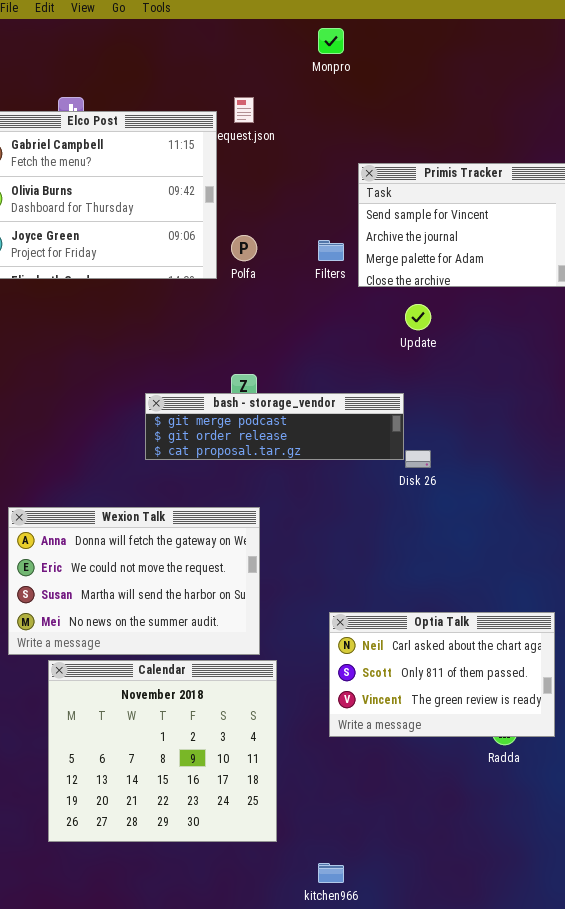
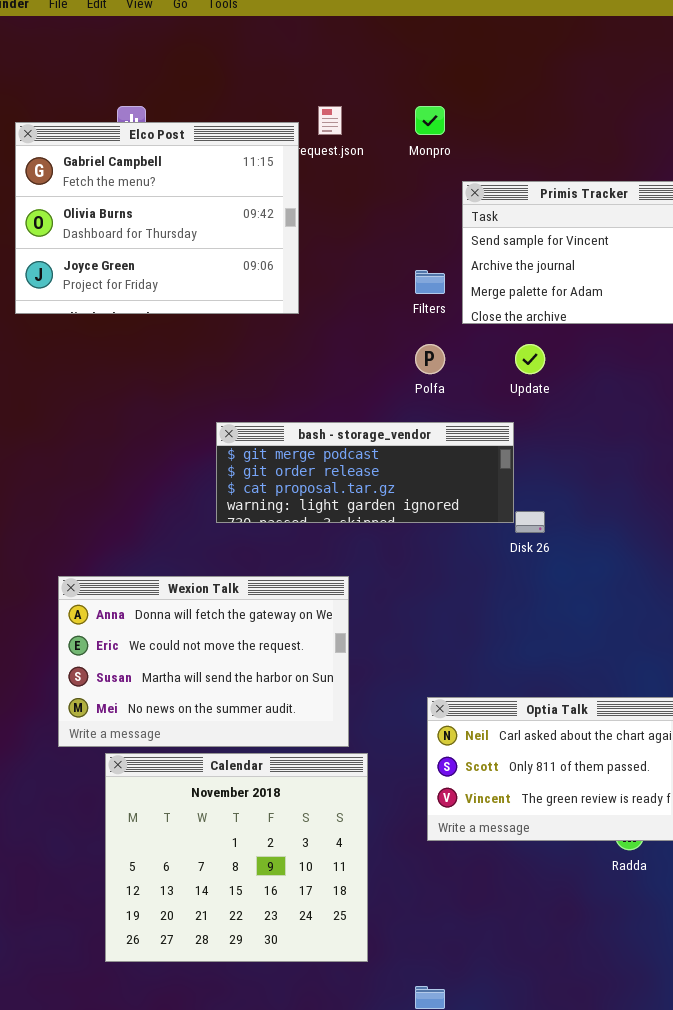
Monpro: [318,28,344,54] -> [415,106,445,135], moved
Polfa: [231,235,257,261] -> [415,344,445,374], moved
bash - storage_vendor: [145,393,404,460] -> [216,422,514,523], resized

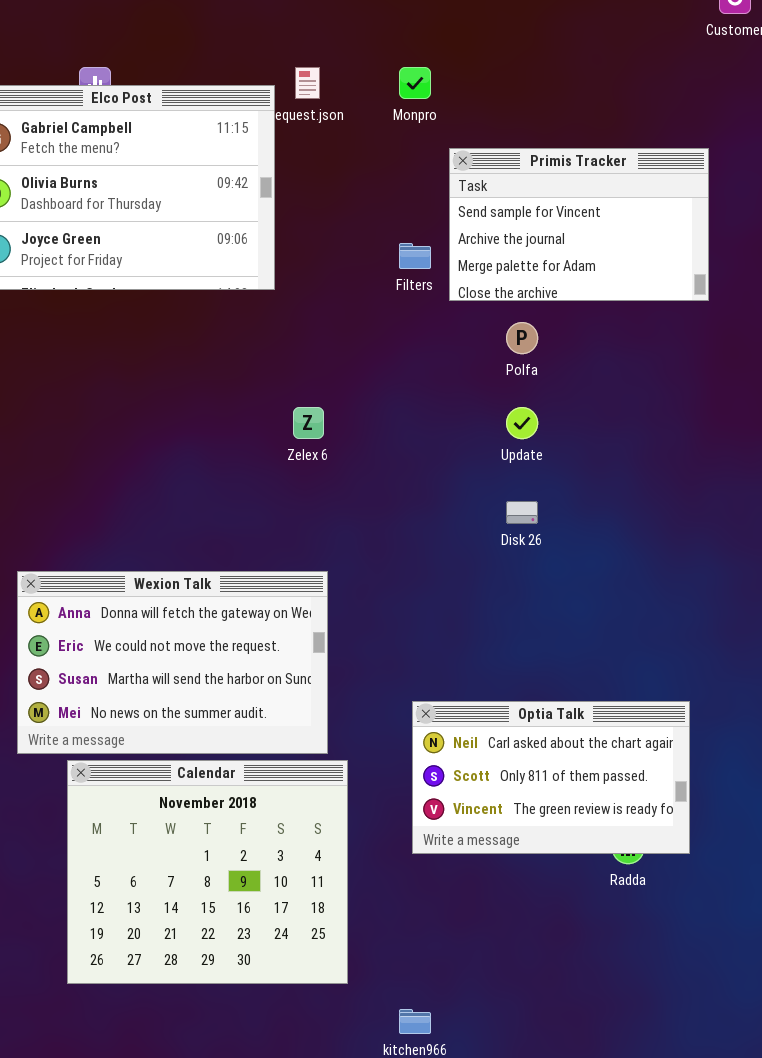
Polfa: [415,344,445,374] -> [506,322,538,354], moved
Update: [515,344,545,374] -> [506,407,538,439], moved
bash - storage_vendor: [216,422,514,523] -> none, closed

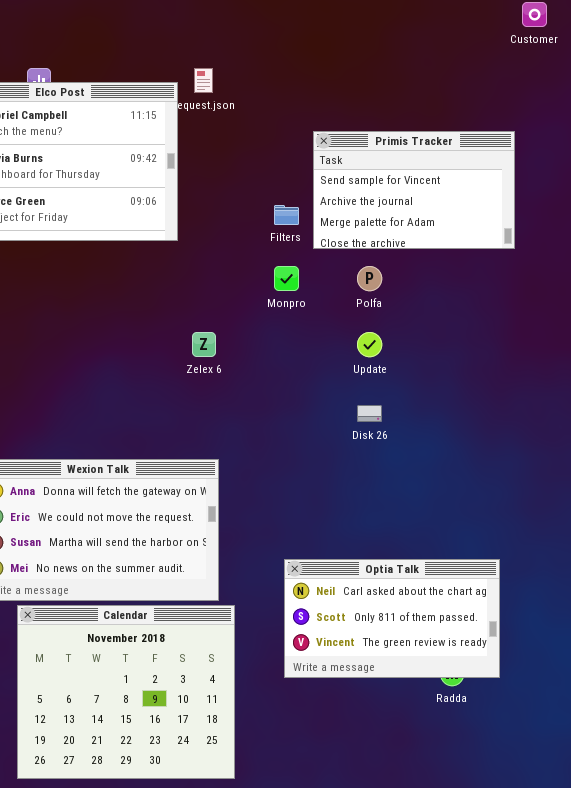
Monpro: [399,67,431,99] -> [274,266,299,291], moved

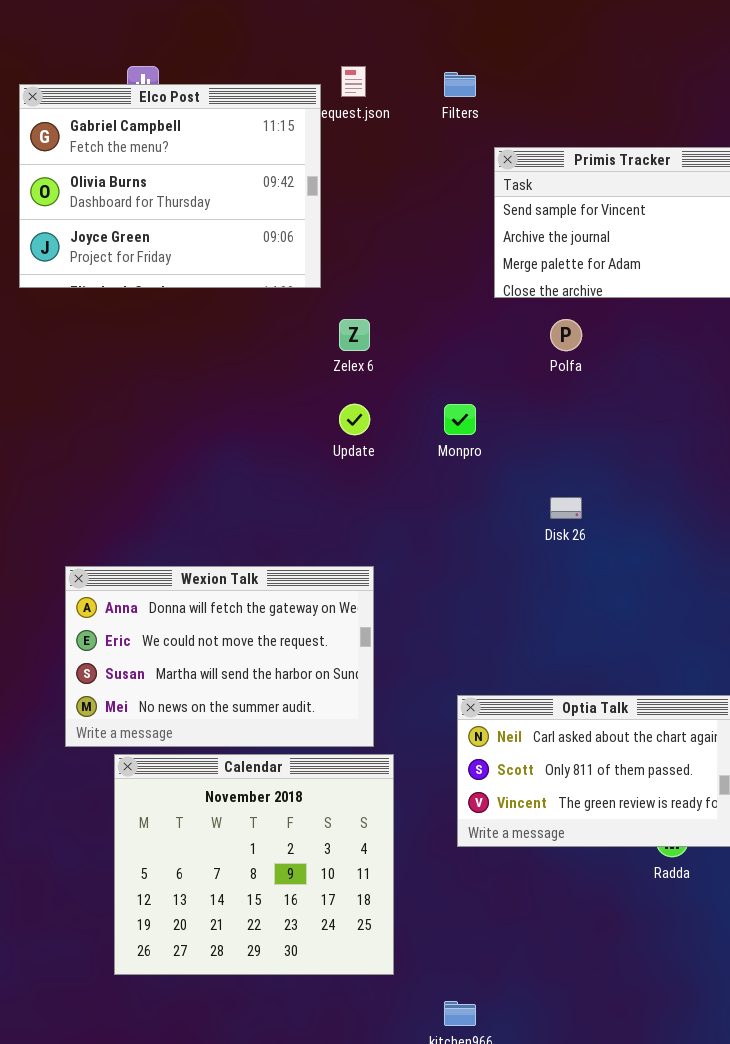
Filters: [274,205,299,225] -> [444,72,476,97], moved
Monpro: [274,266,299,291] -> [444,404,476,435], moved
Zelex 6: [192,332,216,357] -> [339,319,370,351], moved
Update: [357,332,382,357] -> [339,404,370,435], moved

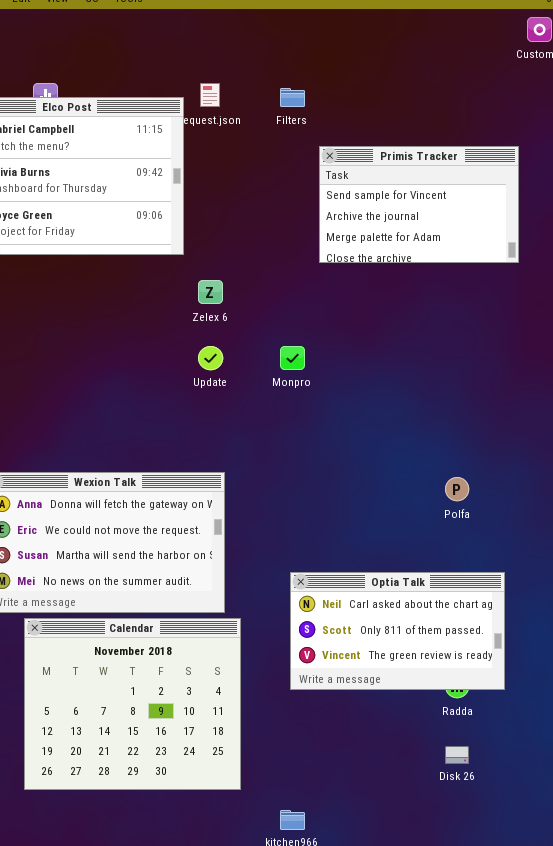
Polfa: [550,319,582,351] -> [445,477,469,501], moved
Disk 26: [550,497,582,519] -> [445,746,469,764], moved

